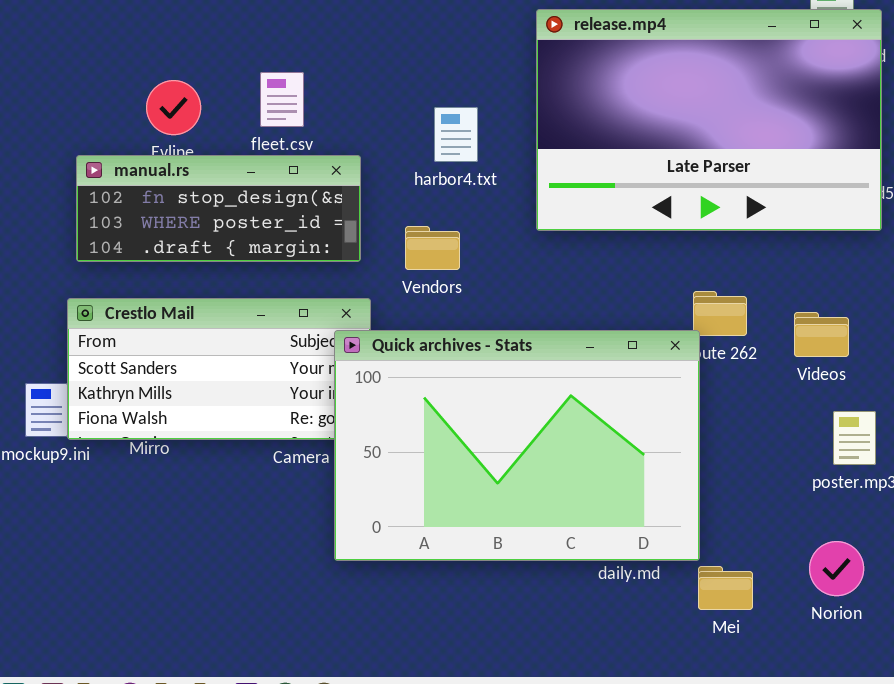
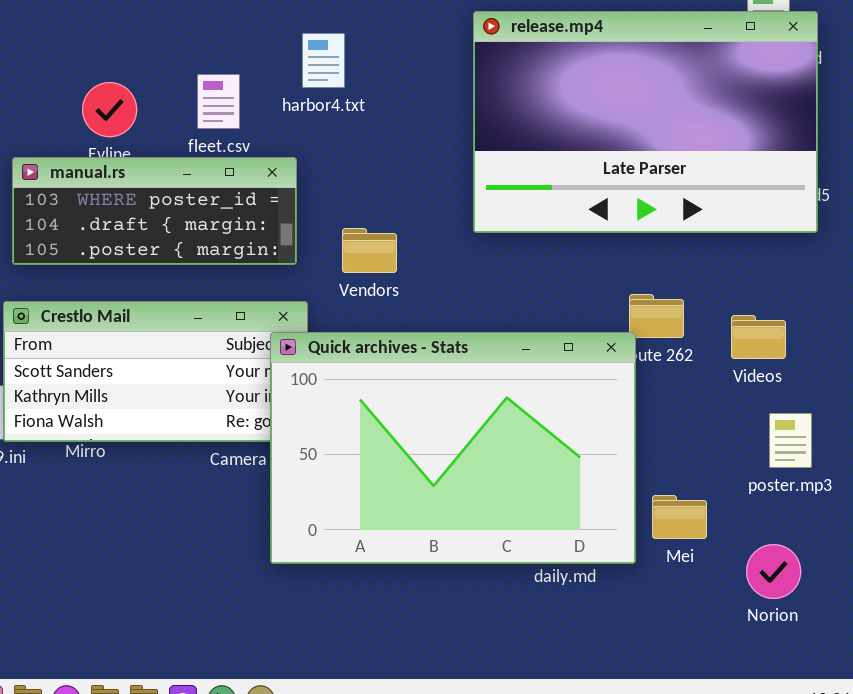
harbor4.txt: [434,107,478,162] -> [302,33,345,88], moved
manual.rs: [76,155,361,262] -> [12,157,297,265], scrolled down 1 row
Mei: [698,566,753,610] -> [652,495,707,539], moved

